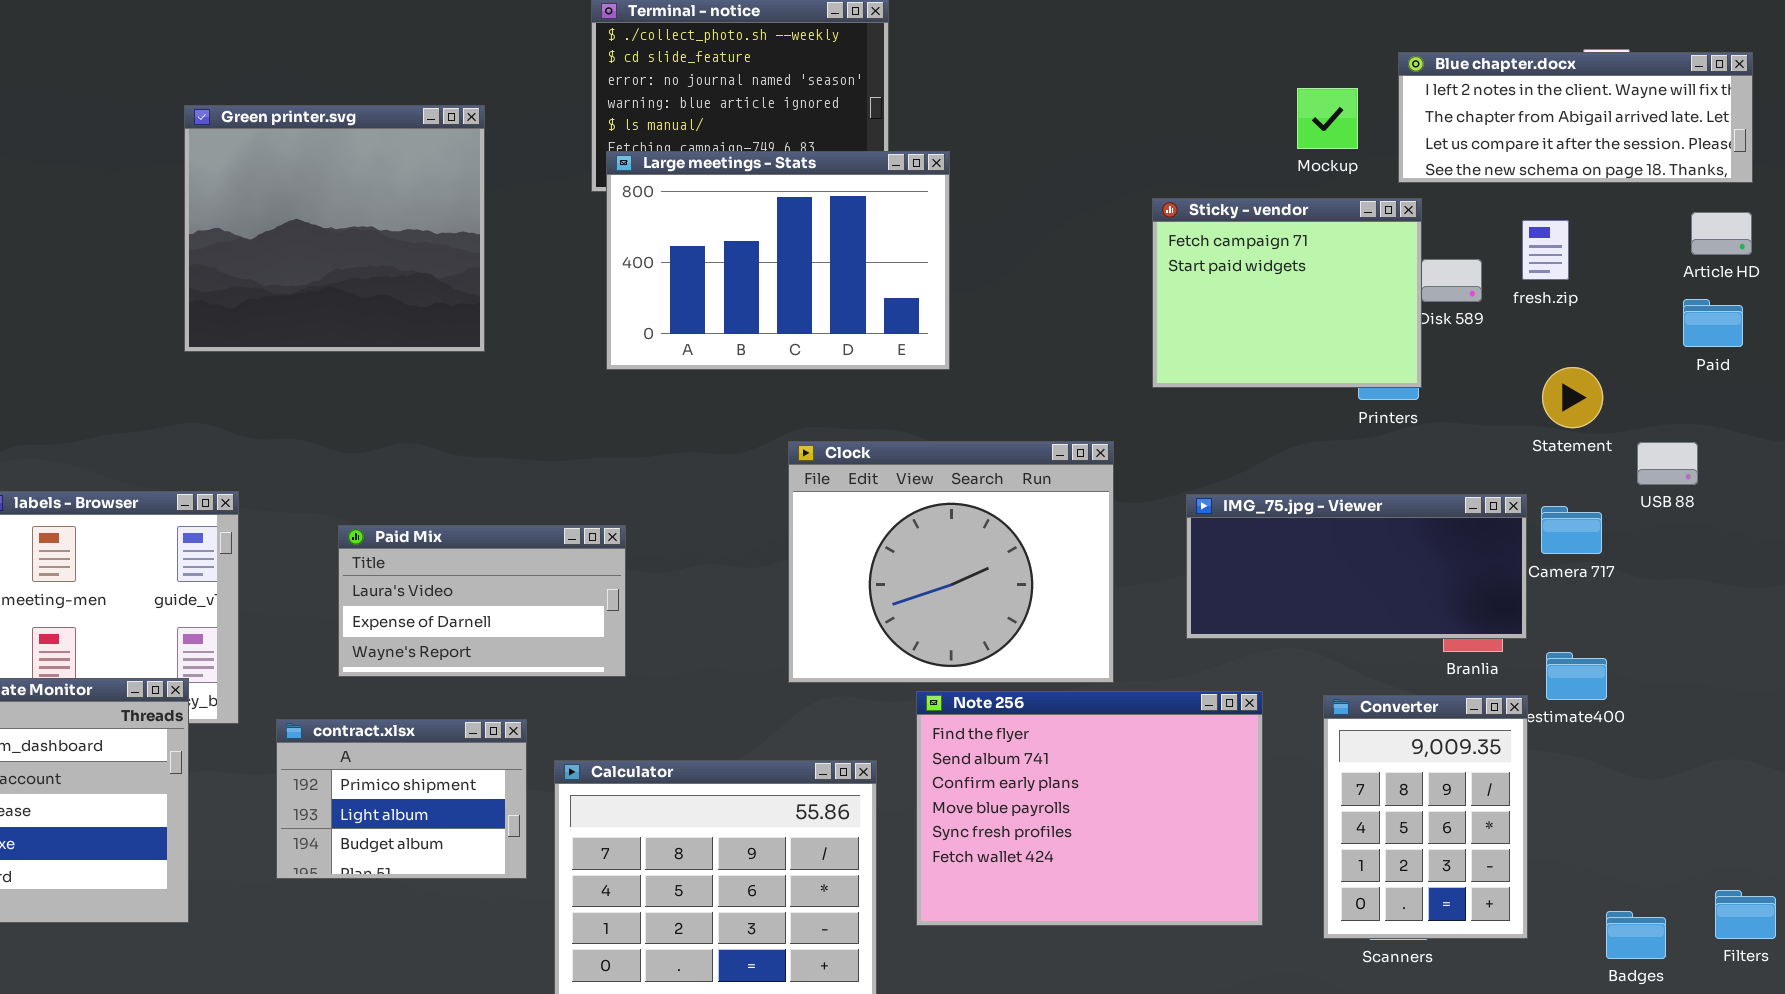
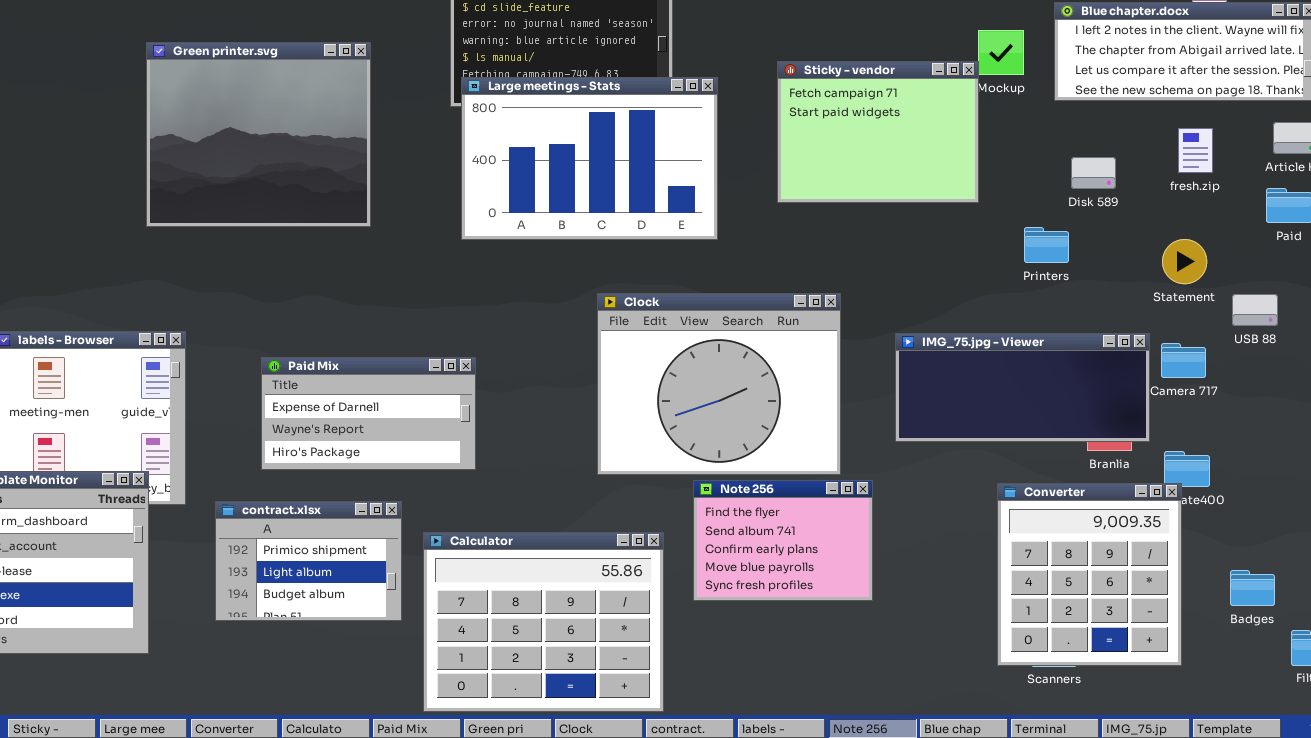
Sticky - vendor: [1152,198,1422,388] -> [777,61,979,203], moved
fresh.zip: [1522,220,1569,280] -> [1178,128,1213,173], moved
Paid Mix: [338,525,626,677] -> [261,357,476,470], scrolled down 1 row
Note 256: [916,691,1263,926] -> [693,480,873,601], resized
Converter: [1323,695,1528,939] -> [997,483,1182,666], resized
Badges: [1606,911,1666,959] -> [1230,570,1275,606], moved

